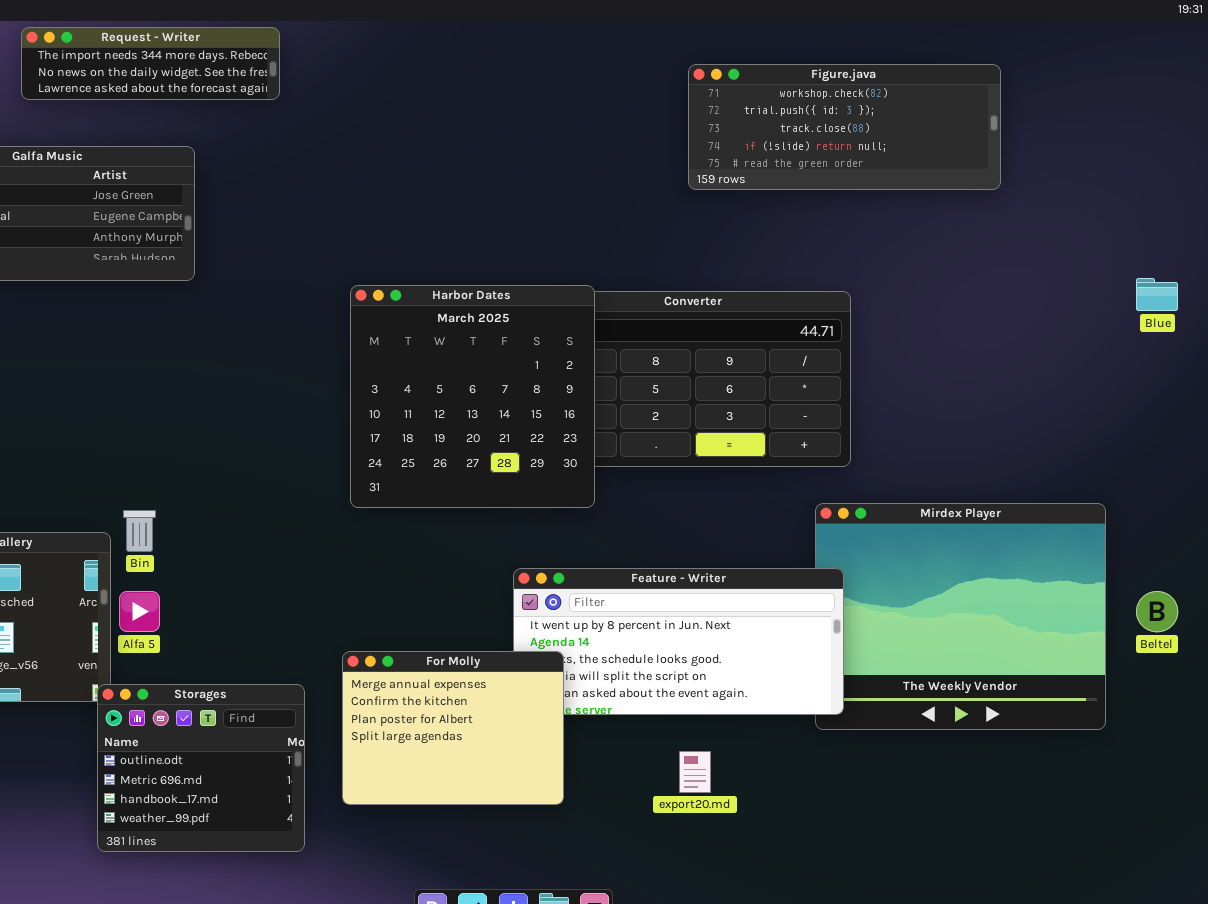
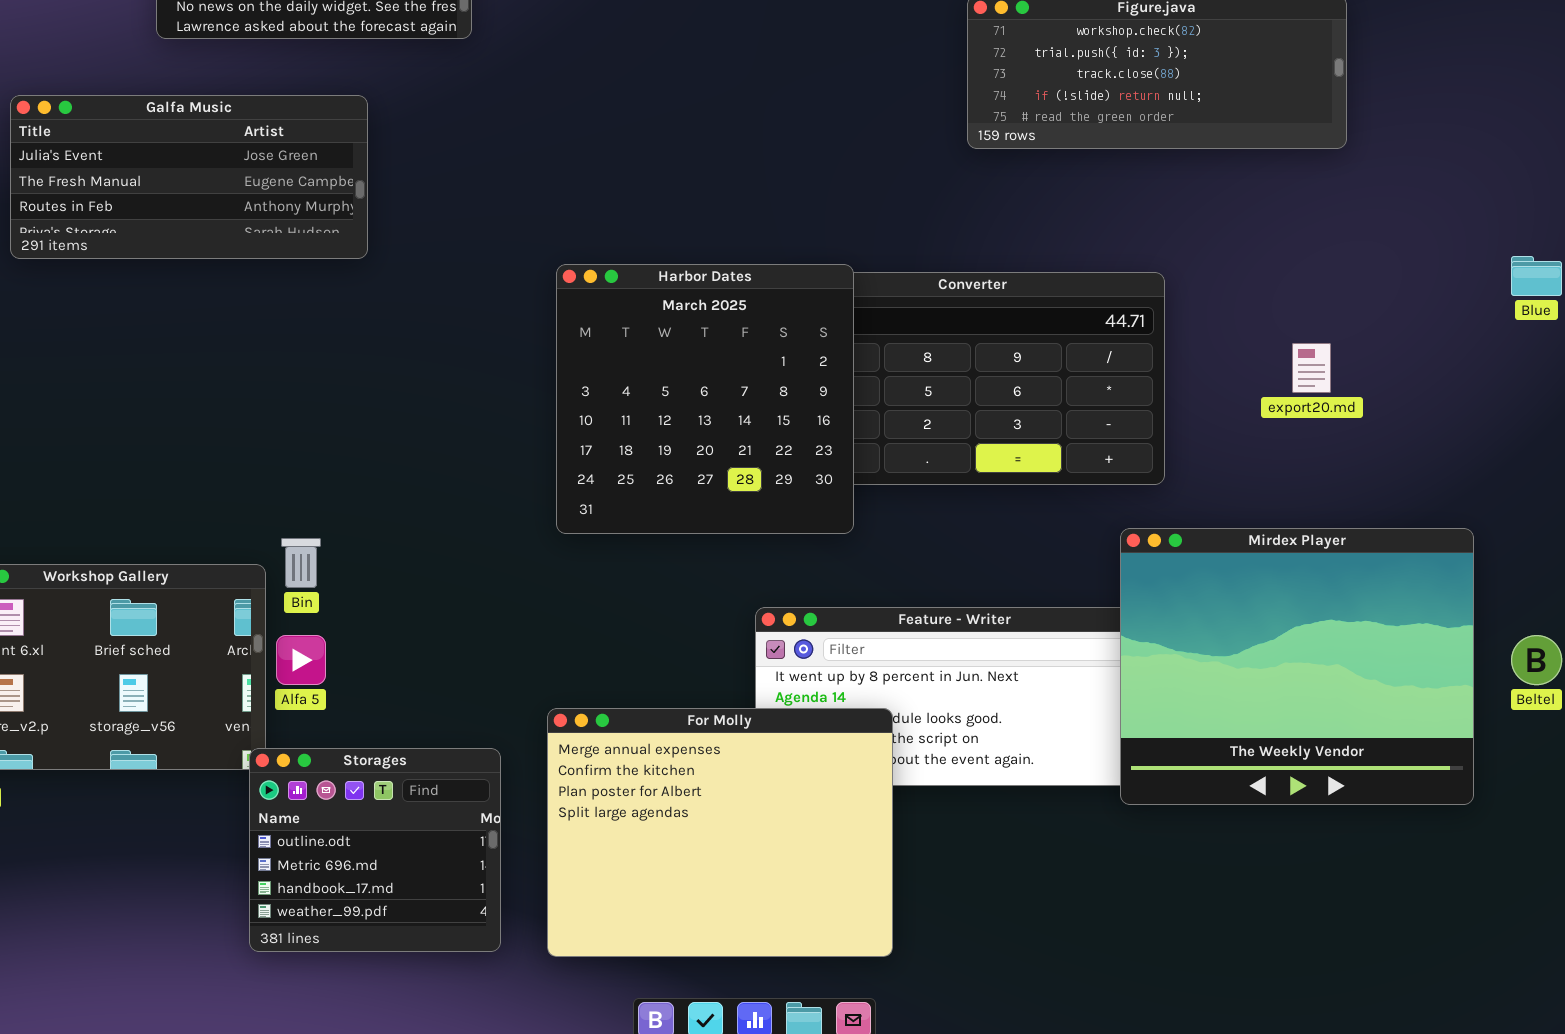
Mirdex Player: [815,503,1106,730] -> [1120,528,1474,805], raised
For Molly: [342,651,564,805] -> [547,708,893,957], resized
export20.md: [679,751,711,793] -> [1292,343,1331,393], moved

